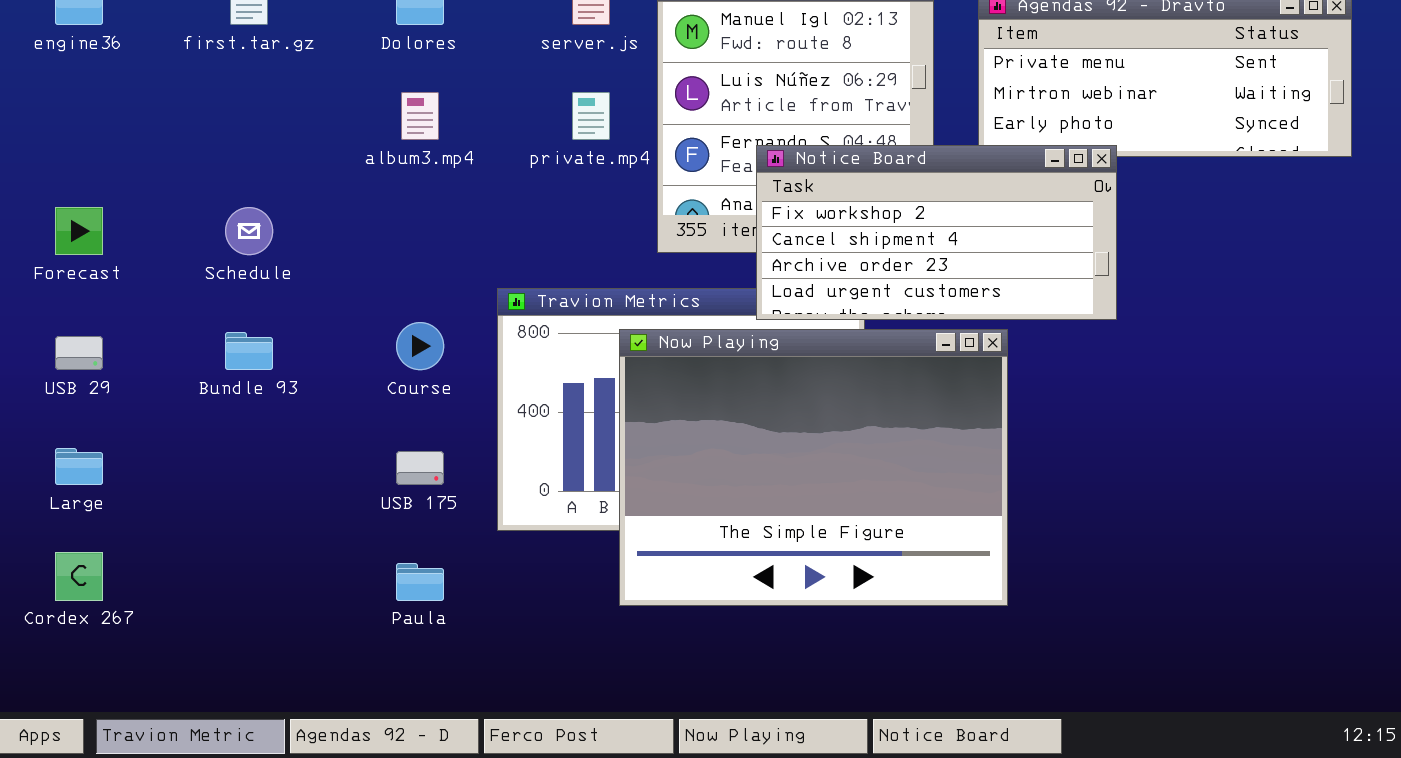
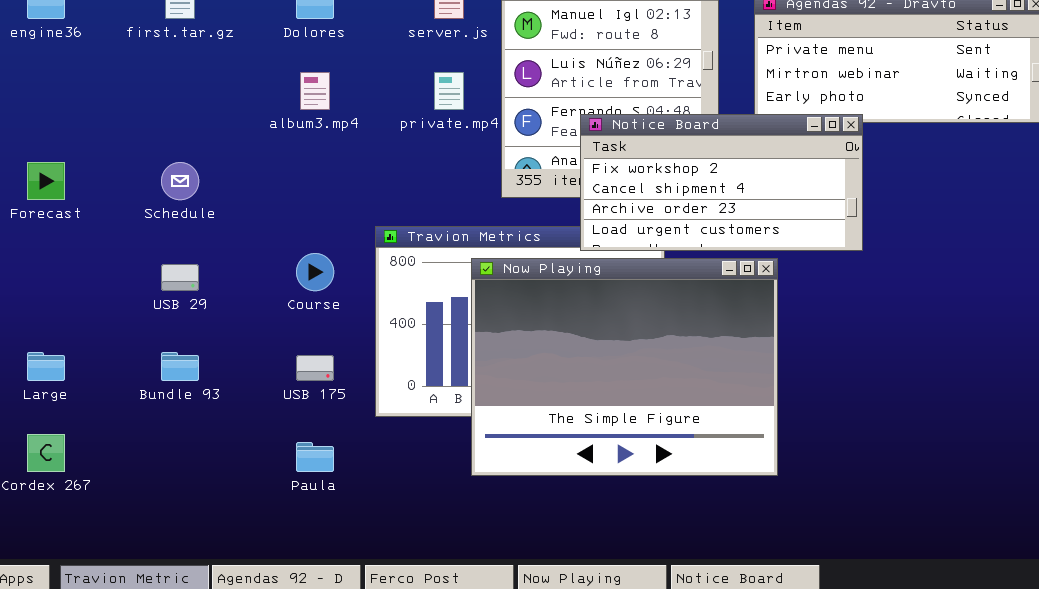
Bundle 93: [225,332,273,370] -> [161,352,199,381], moved
USB 29: [55,336,103,370] -> [161,264,199,291], moved

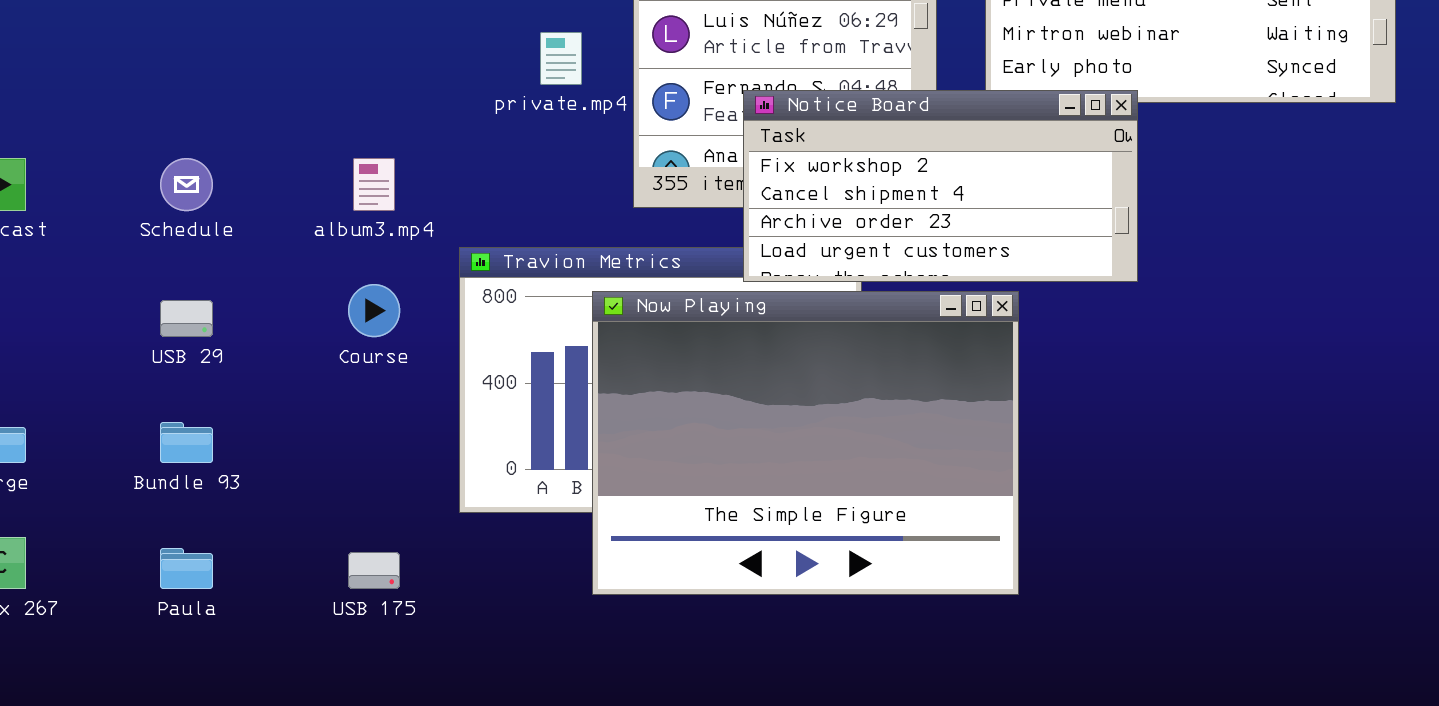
album3.mp4: [300,72,330,110] -> [353,158,395,211], moved
USB 175: [296,355,334,381] -> [348,552,400,589], moved
Paula: [296,442,334,472] -> [160,548,213,589], moved

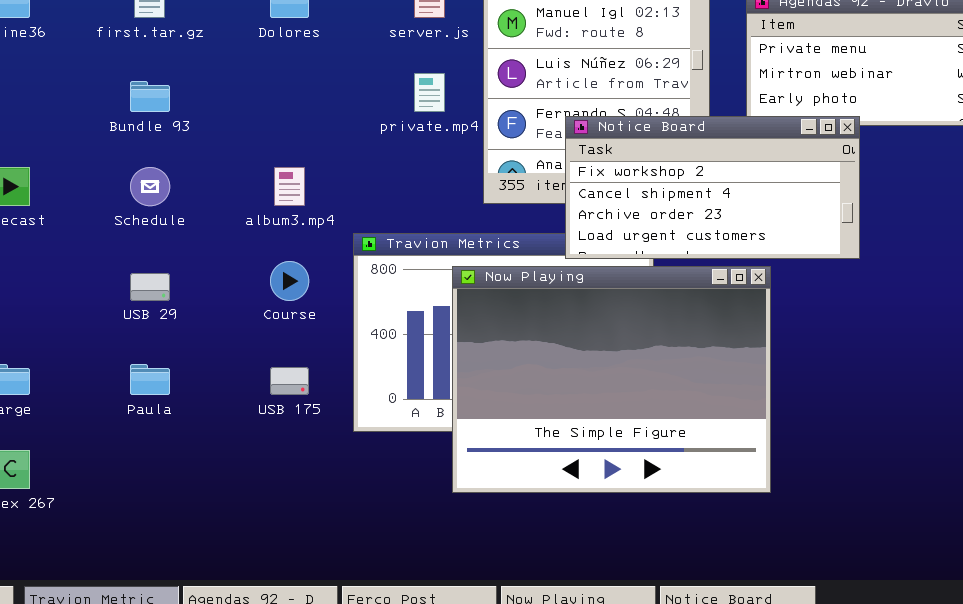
Bundle 93: [160,422,213,463] -> [130,81,170,112], moved
Paula: [160,548,213,589] -> [130,364,170,395], moved
USB 175: [348,552,400,589] -> [270,367,309,395], moved

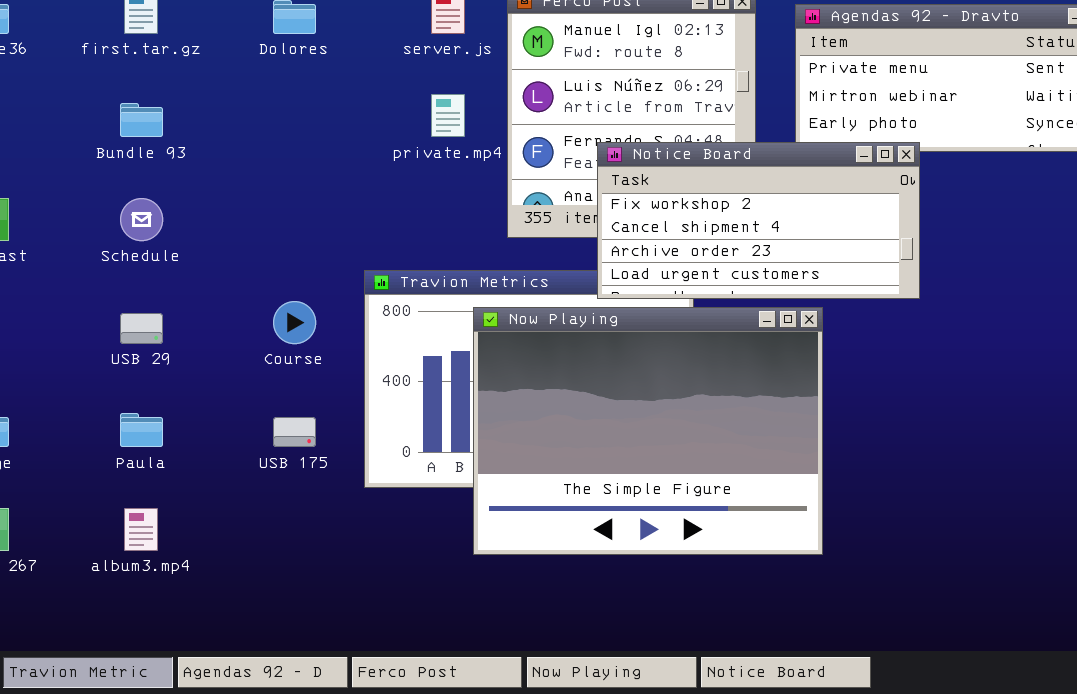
album3.mp4: [274,167,305,206] -> [124,508,158,551], moved

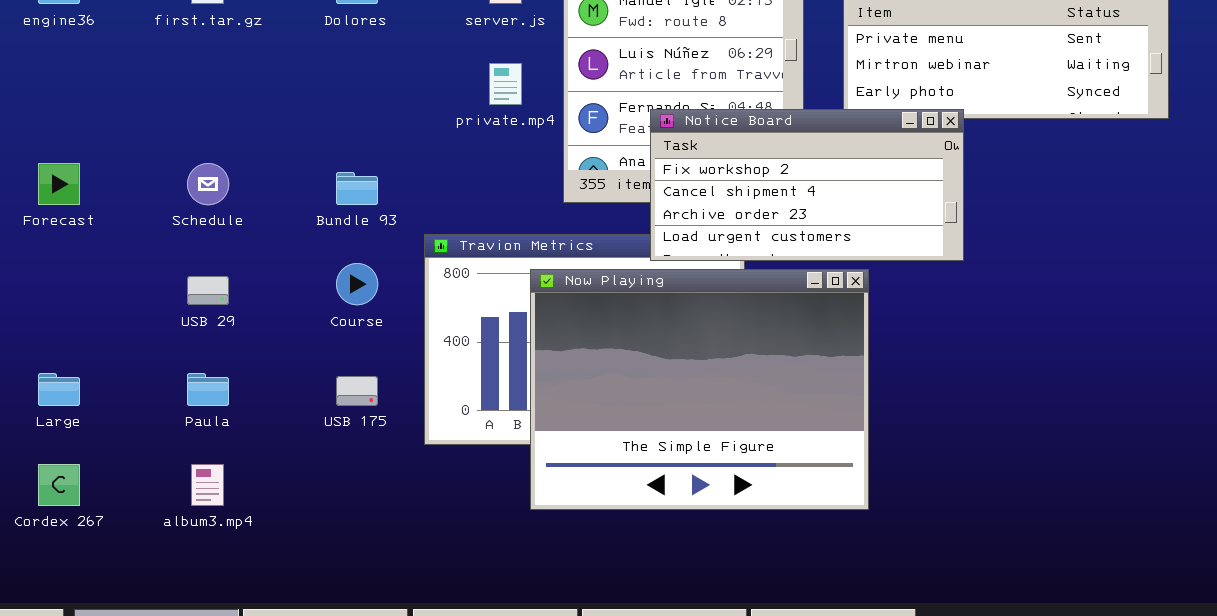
Bundle 93: [120,103,163,137] -> [336,172,378,205], moved

